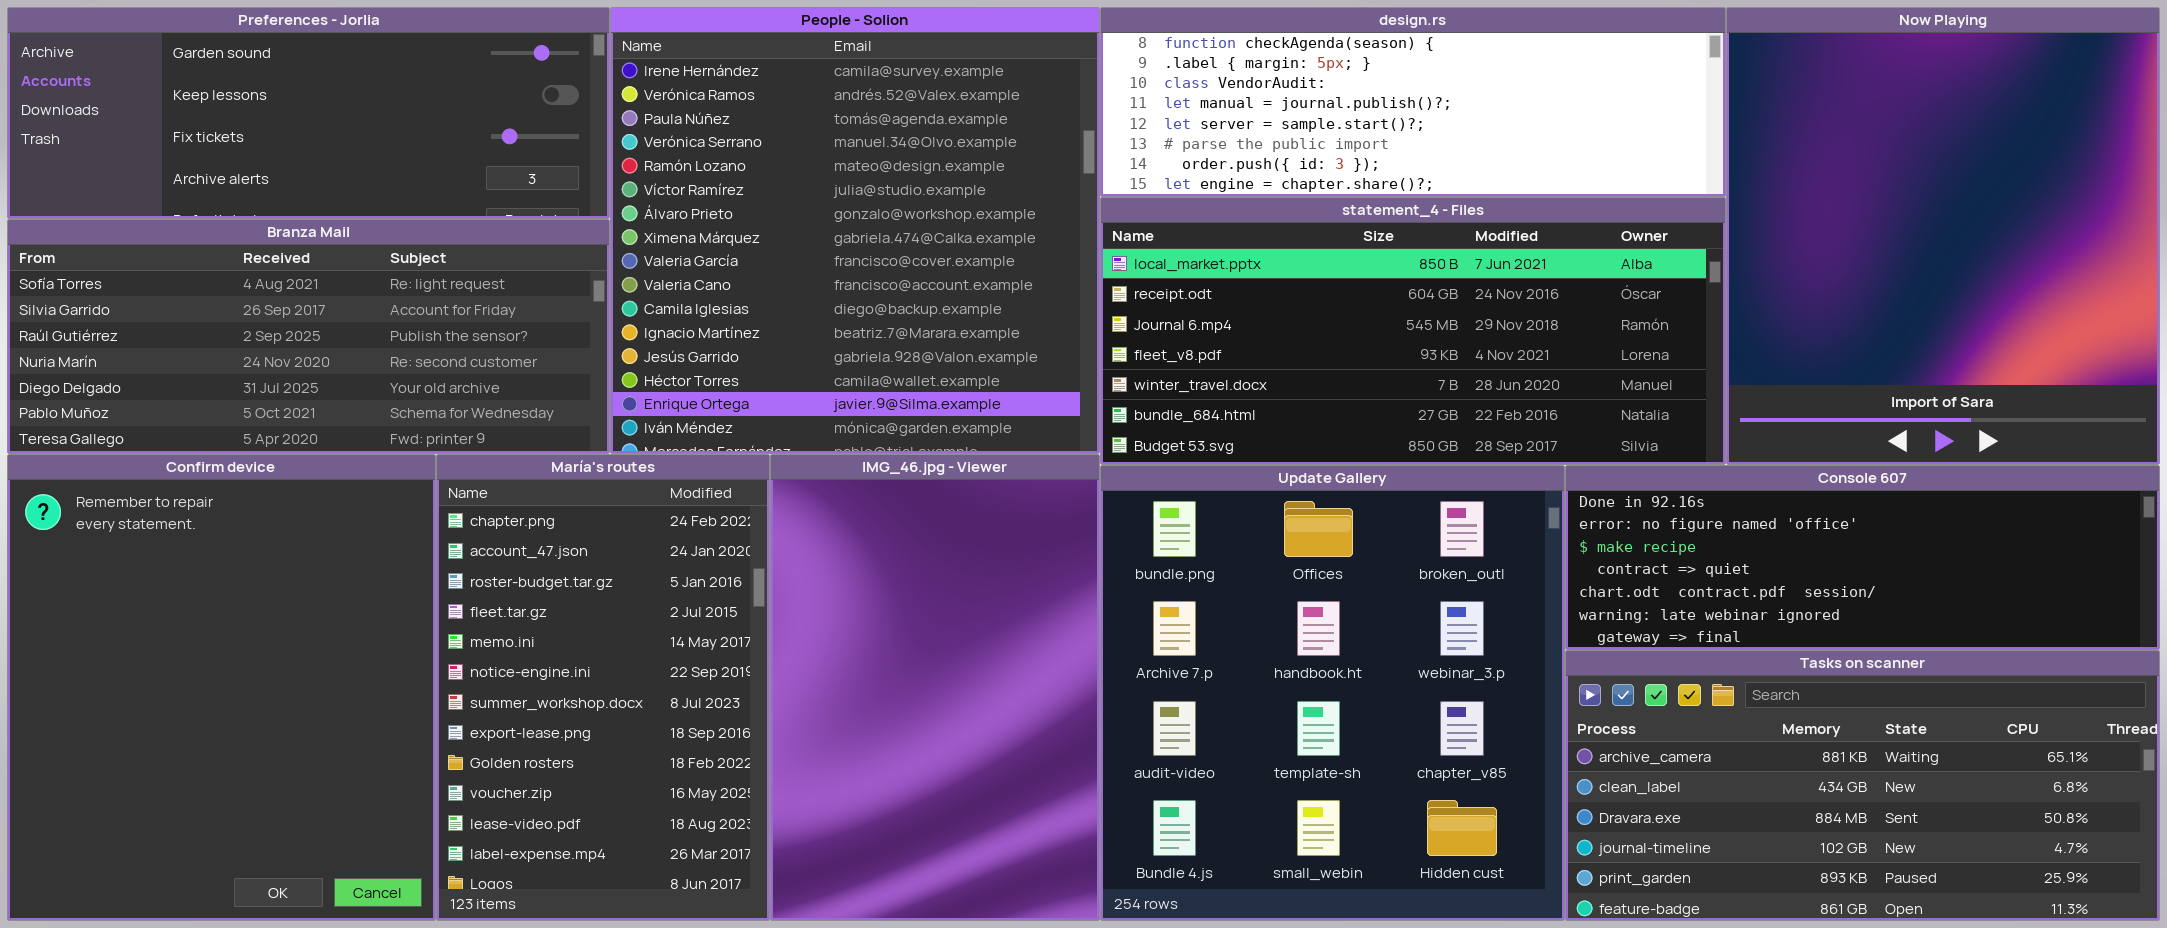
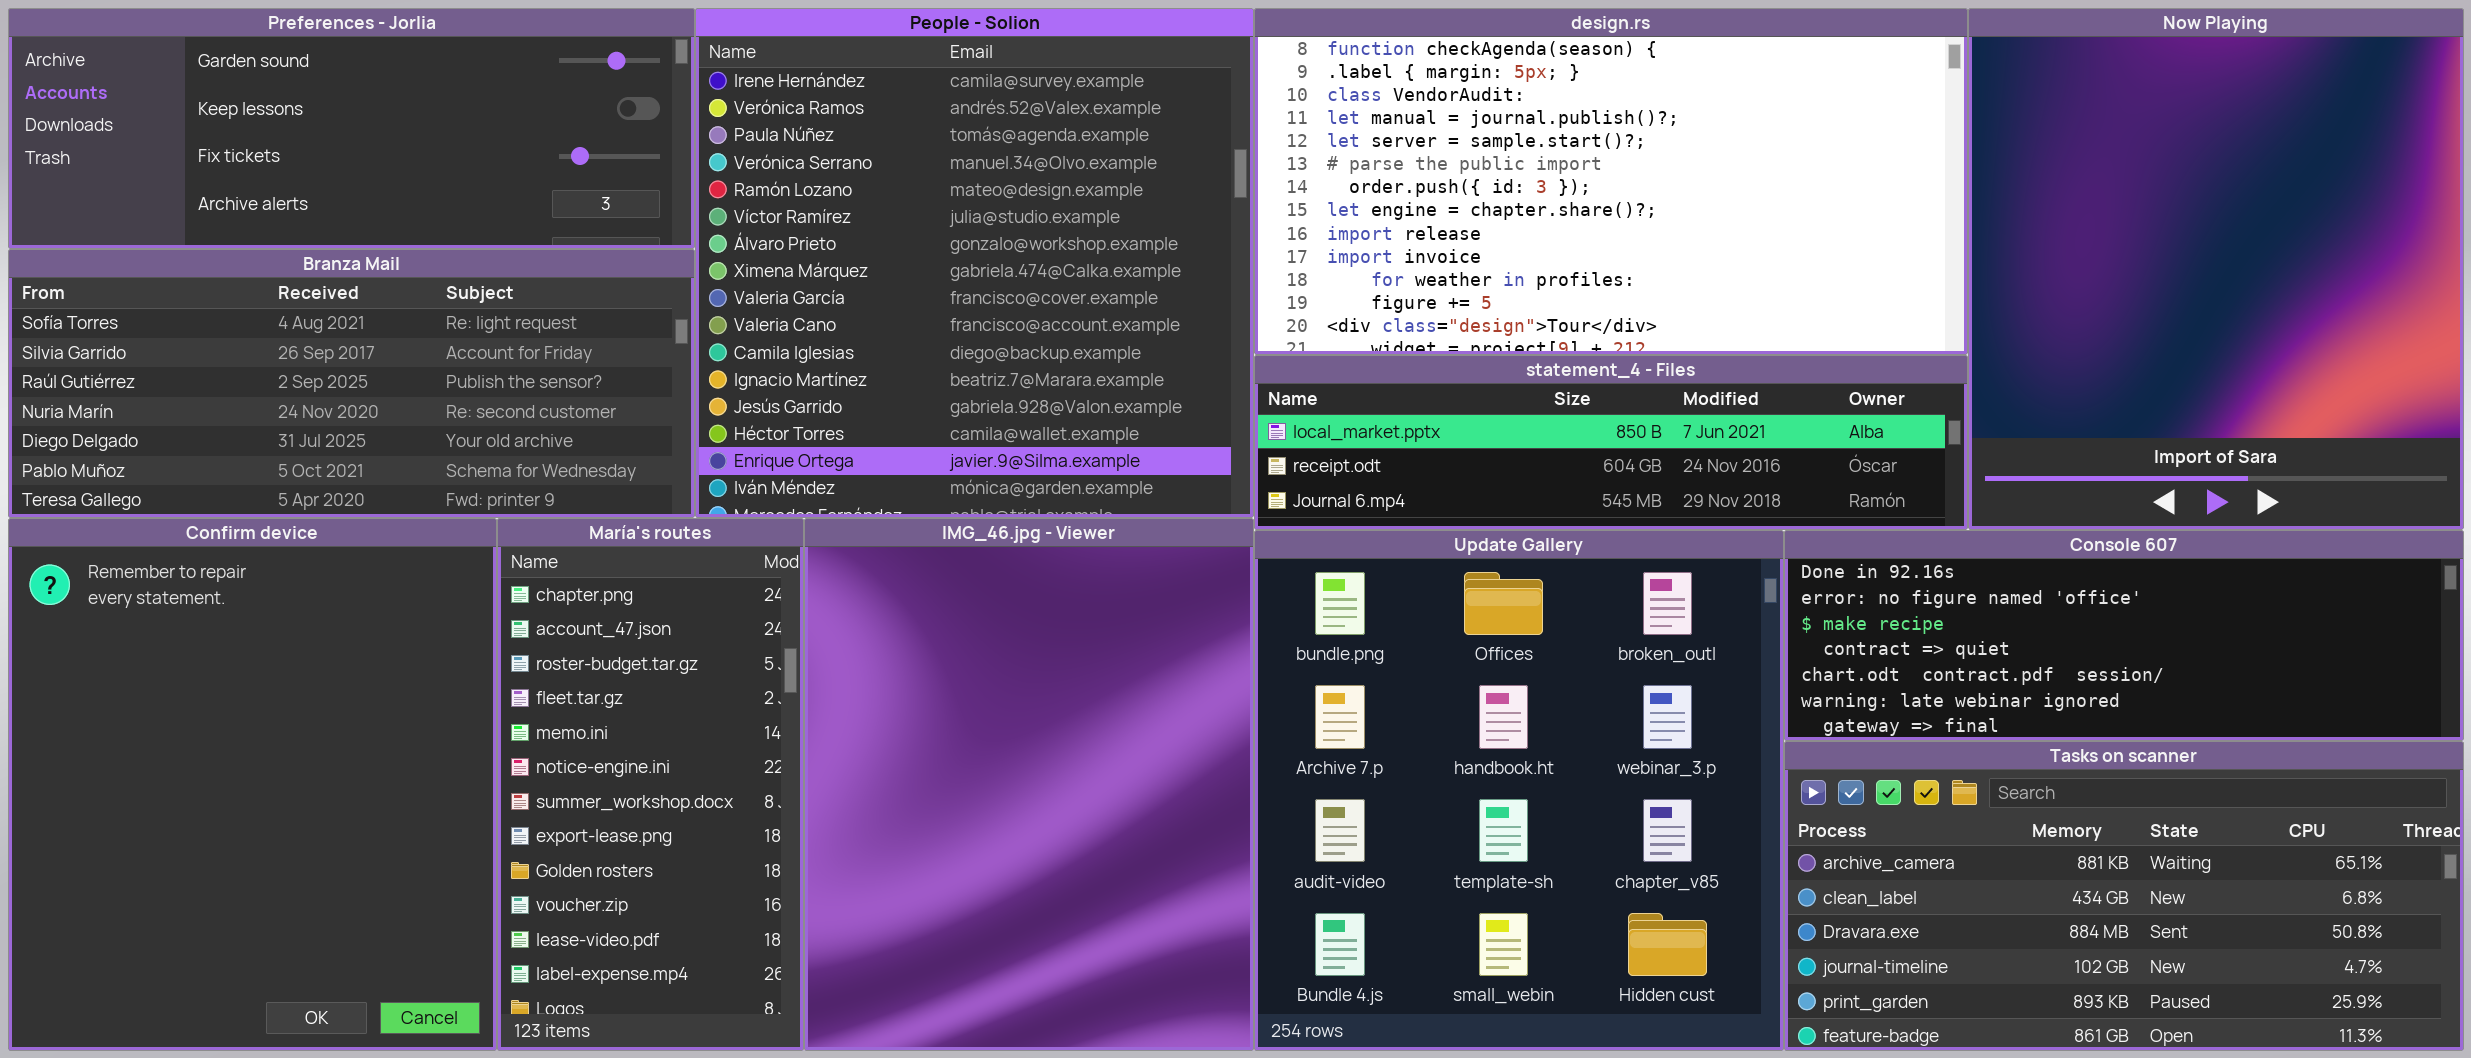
design.rs: [1100,7,1726,197] -> [1254,8,1968,355], resized
statement_4 - Files: [1100,197,1726,465] -> [1254,355,1968,530], resized
María's routes: [436,454,770,921] -> [497,518,804,1051], resized
IMG_46.jpg - Viewer: [770,454,1100,921] -> [804,518,1254,1051], resized

